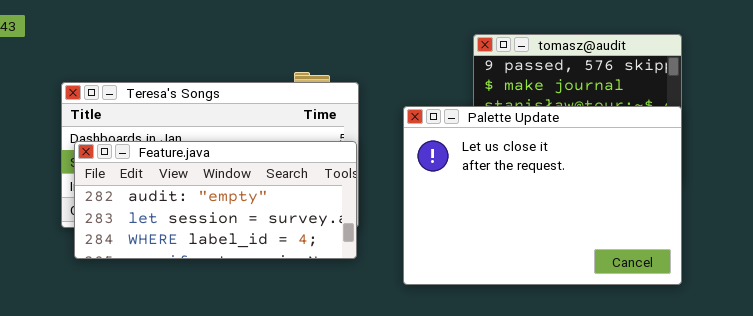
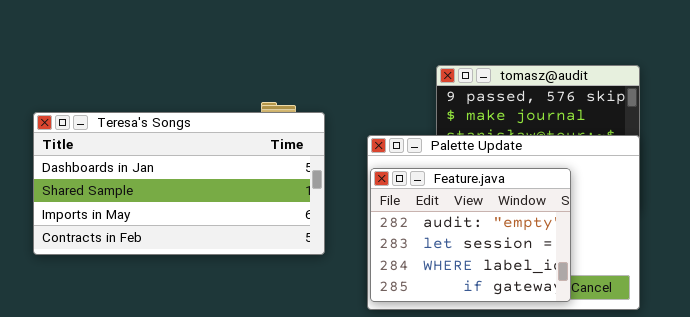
Feature.java: [74,141,357,259] -> [370,168,571,302], moved, resized

